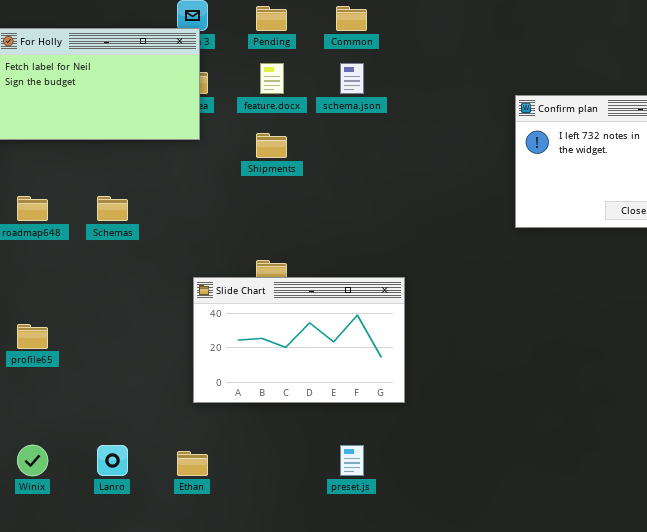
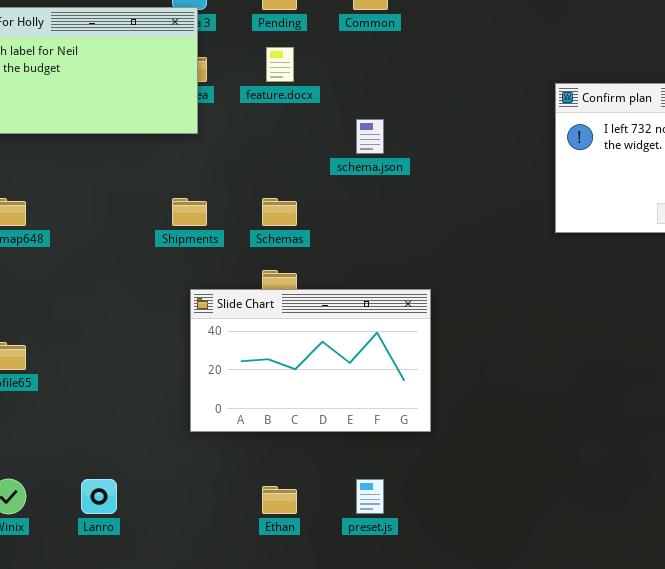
schema.json: [340,63,364,94] -> [356,119,384,154], moved
Shipments: [256,133,287,158] -> [172,198,207,226], moved
Schemas: [97,196,128,221] -> [262,198,297,226], moved
Ethan: [177,451,208,476] -> [262,486,297,514], moved

